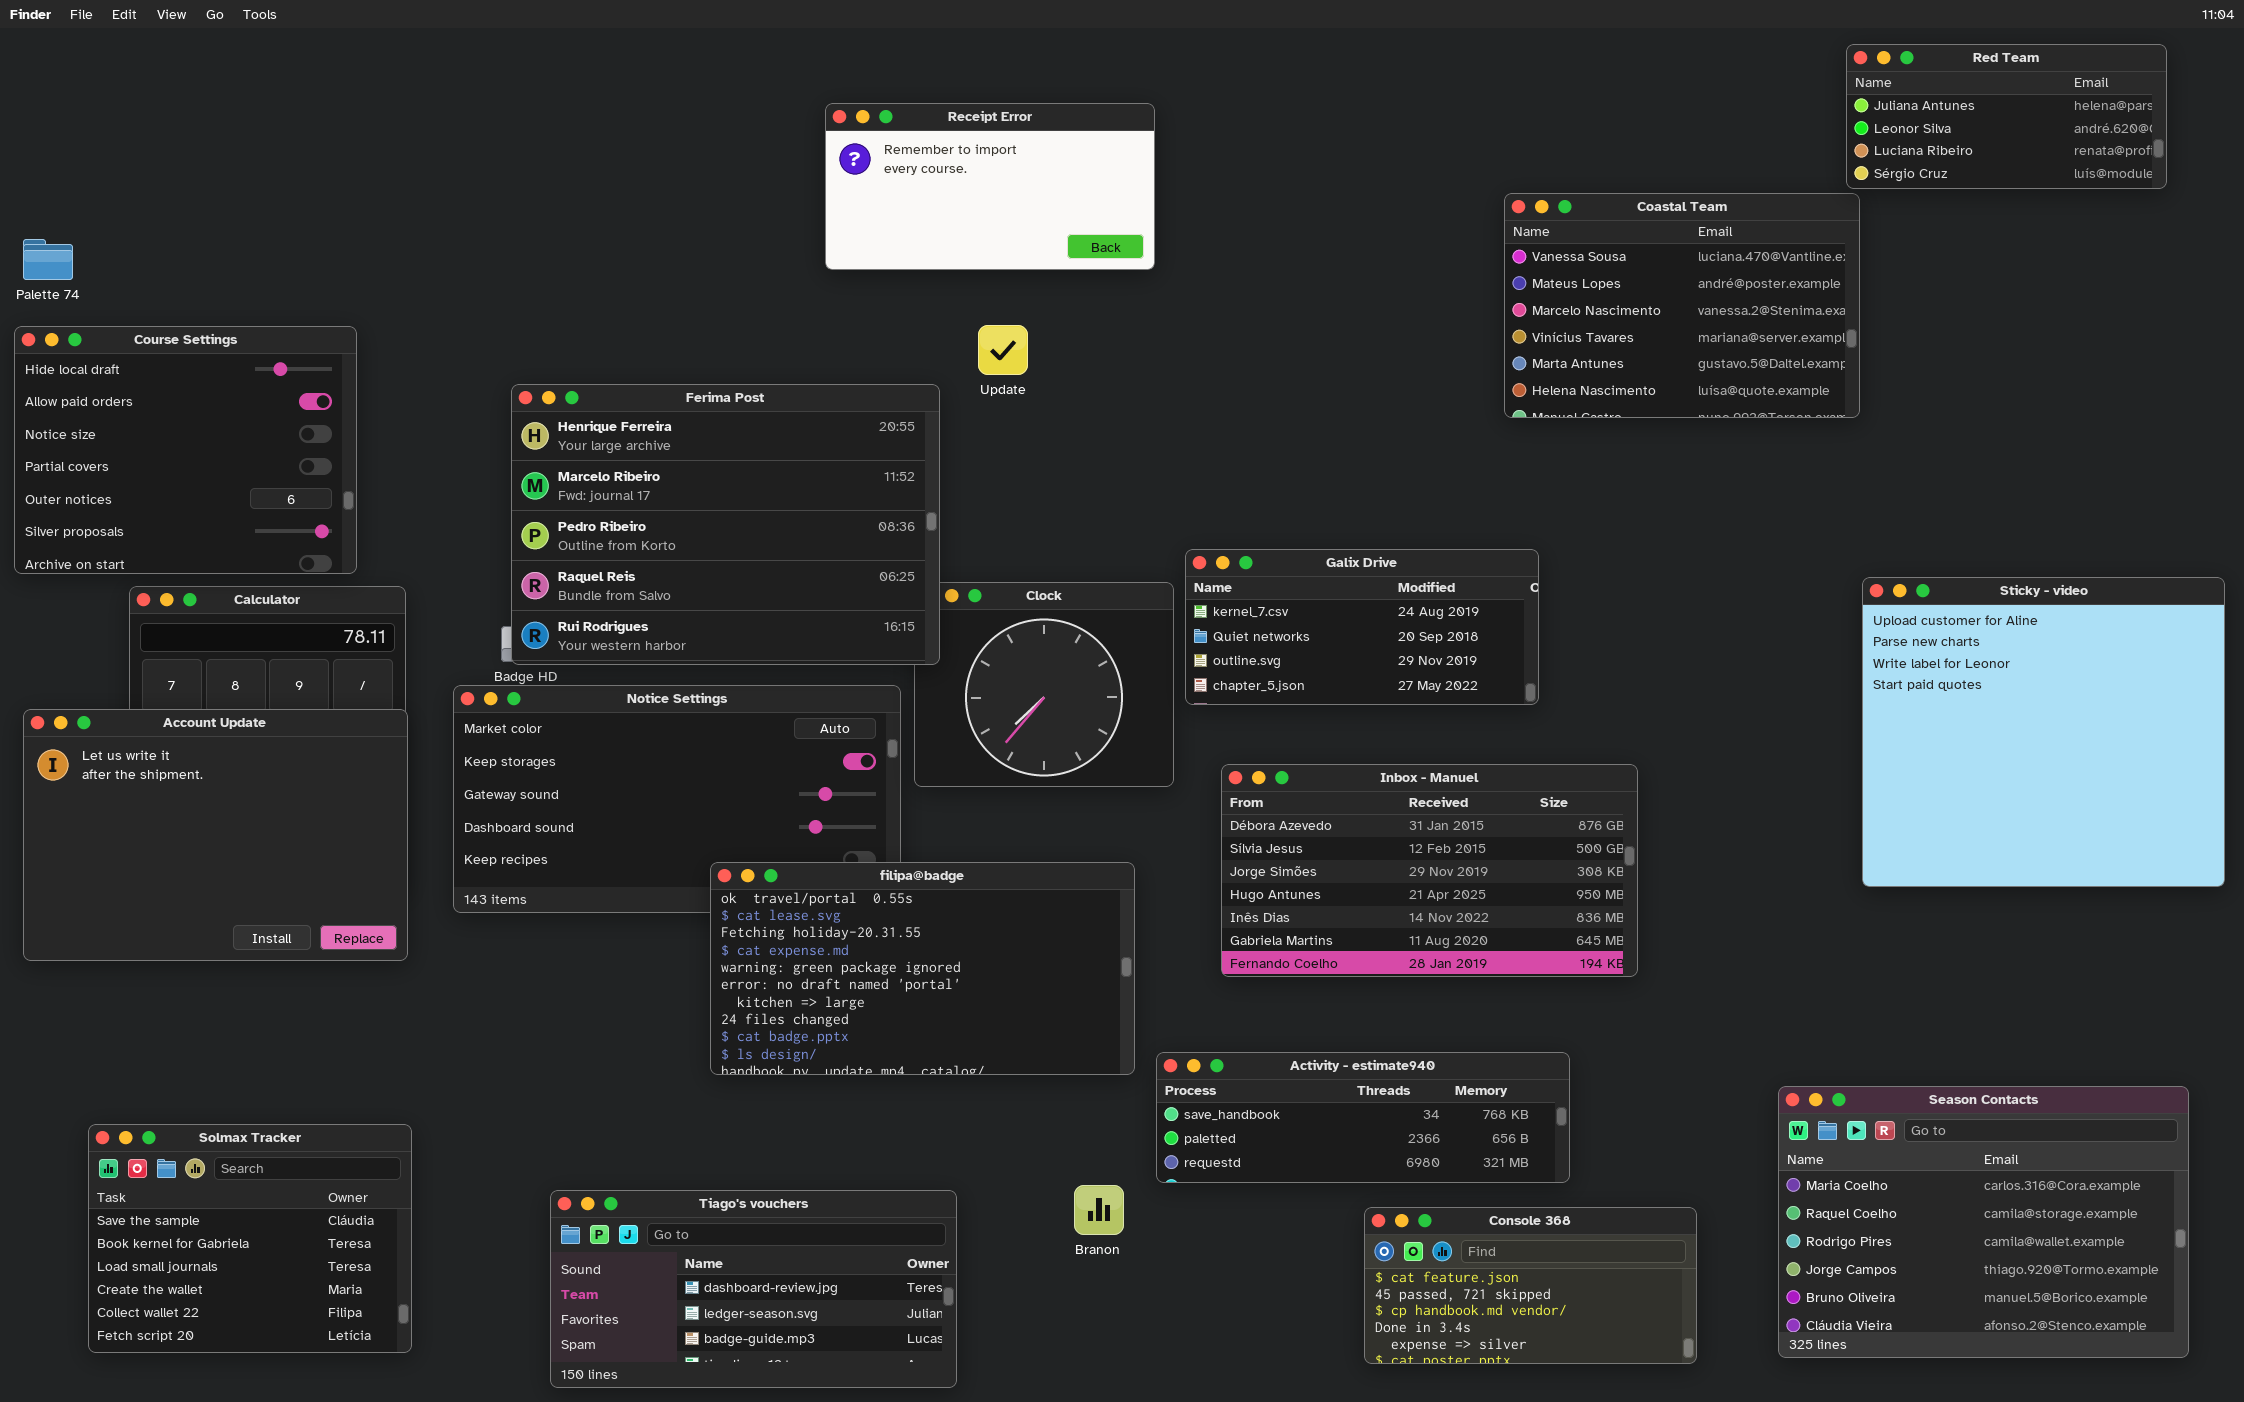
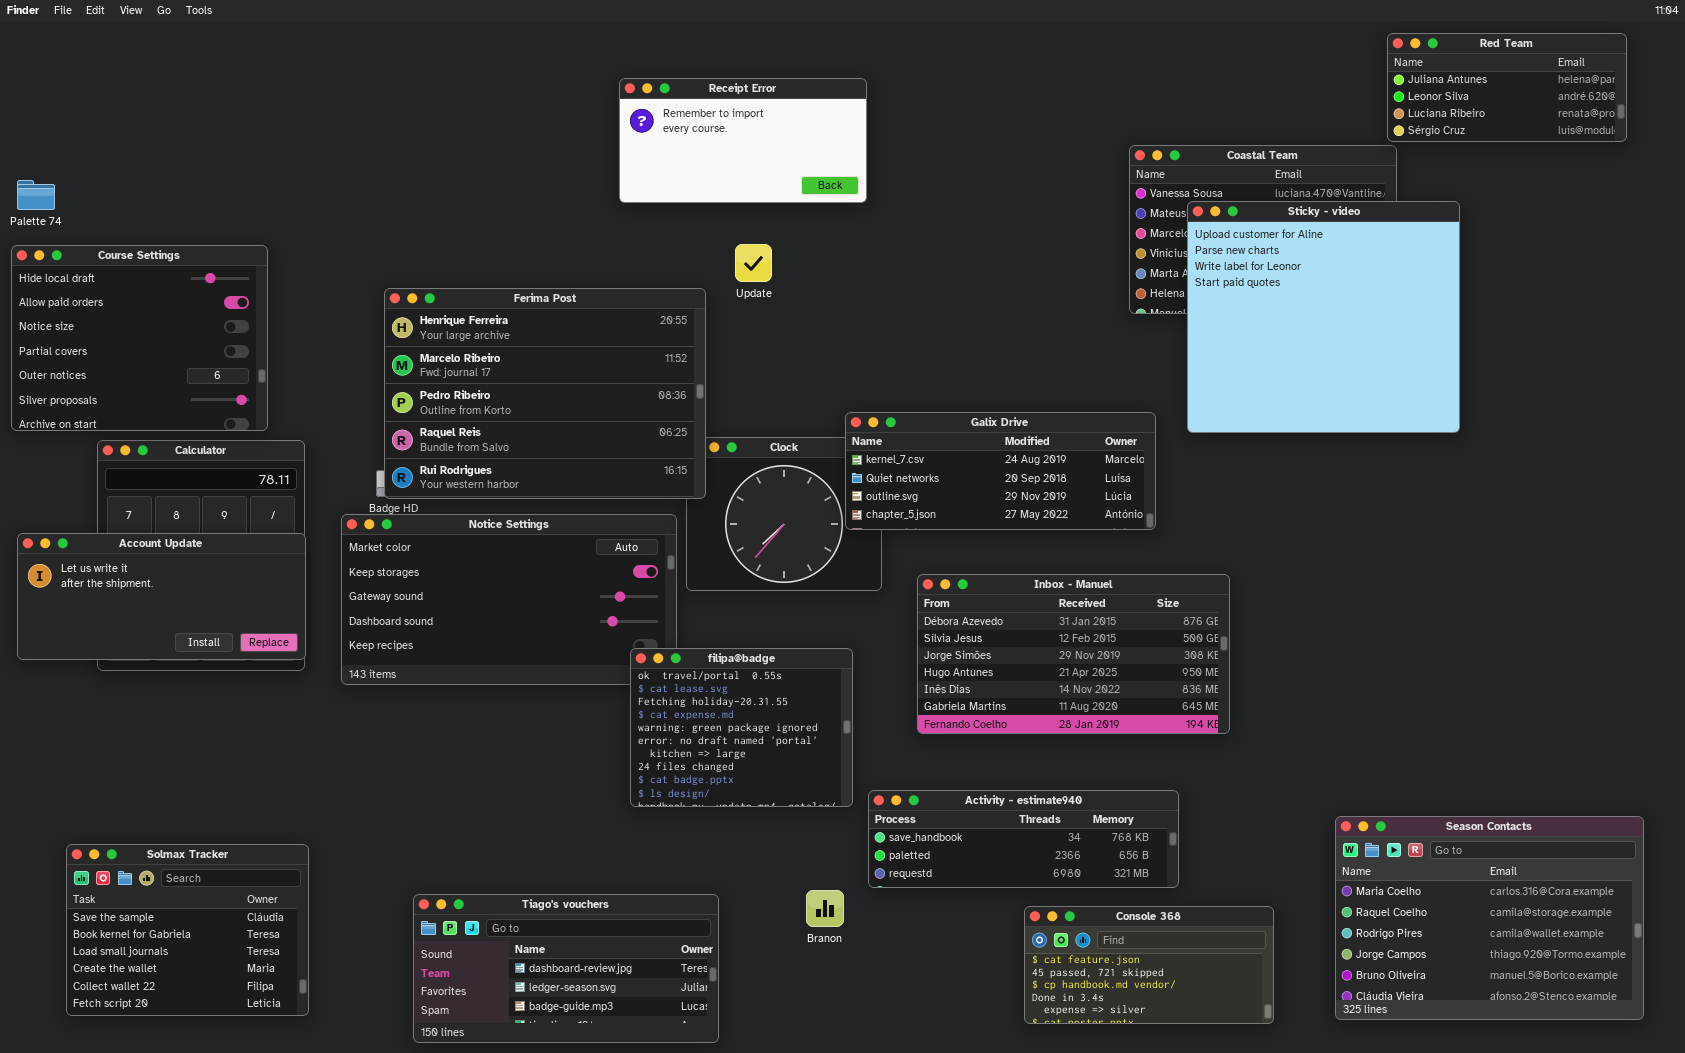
Galix Drive: [1185,549,1539,705] -> [845,412,1156,530], resized
Sticky - video: [1862,577,2225,887] -> [1187,201,1460,433], moved
Account Update: [23,709,408,961] -> [17,533,306,660], resized
filipa@badge: [710,862,1135,1075] -> [630,648,853,807], resized

